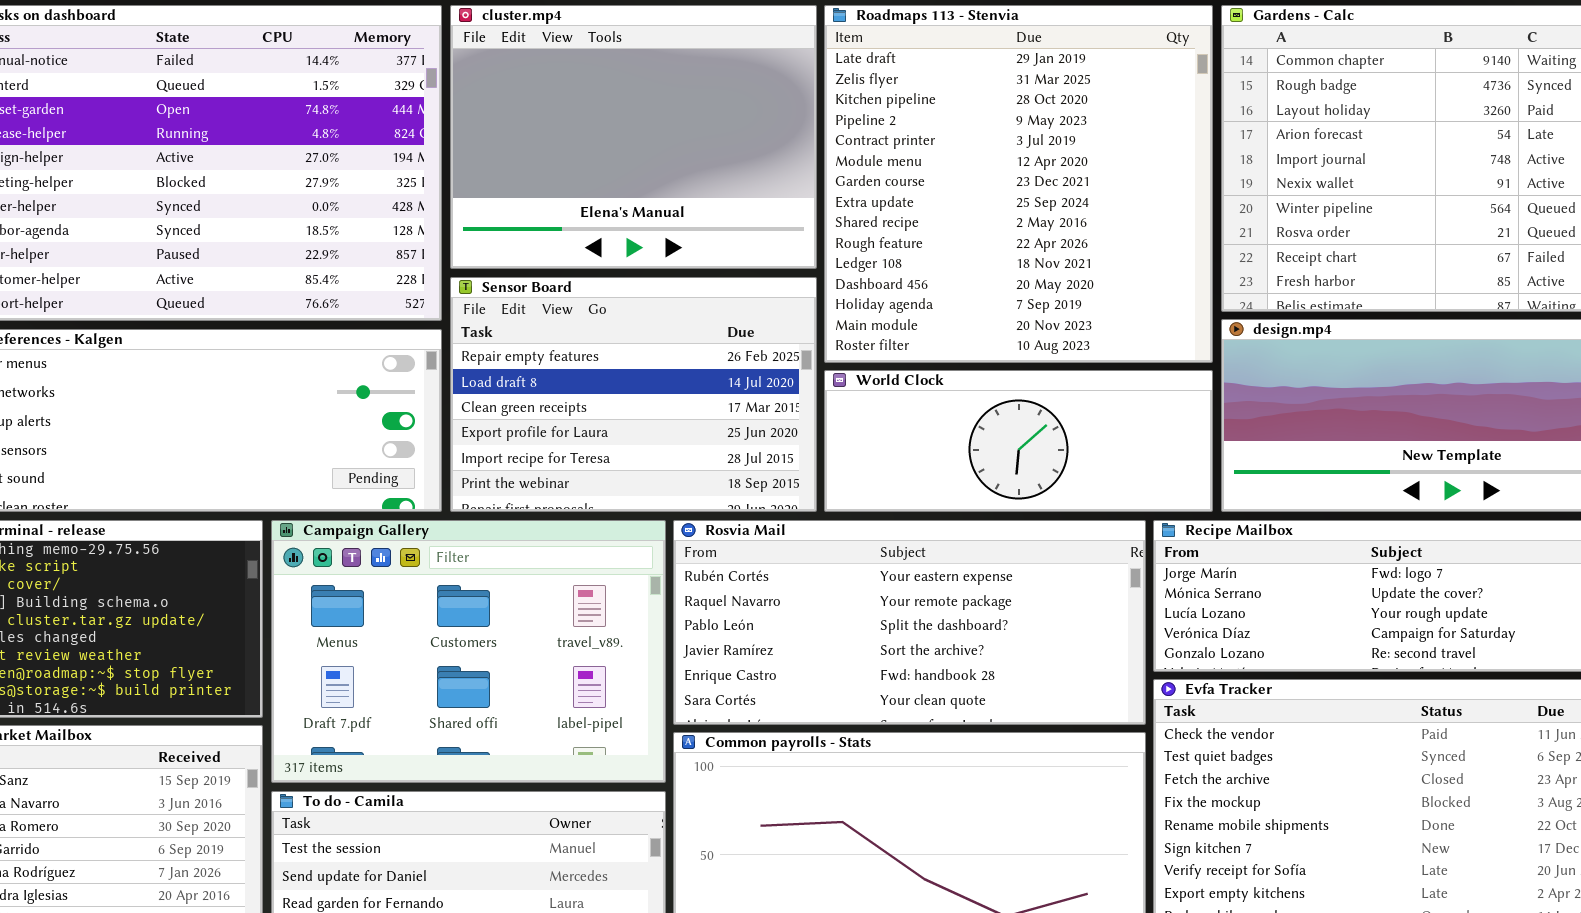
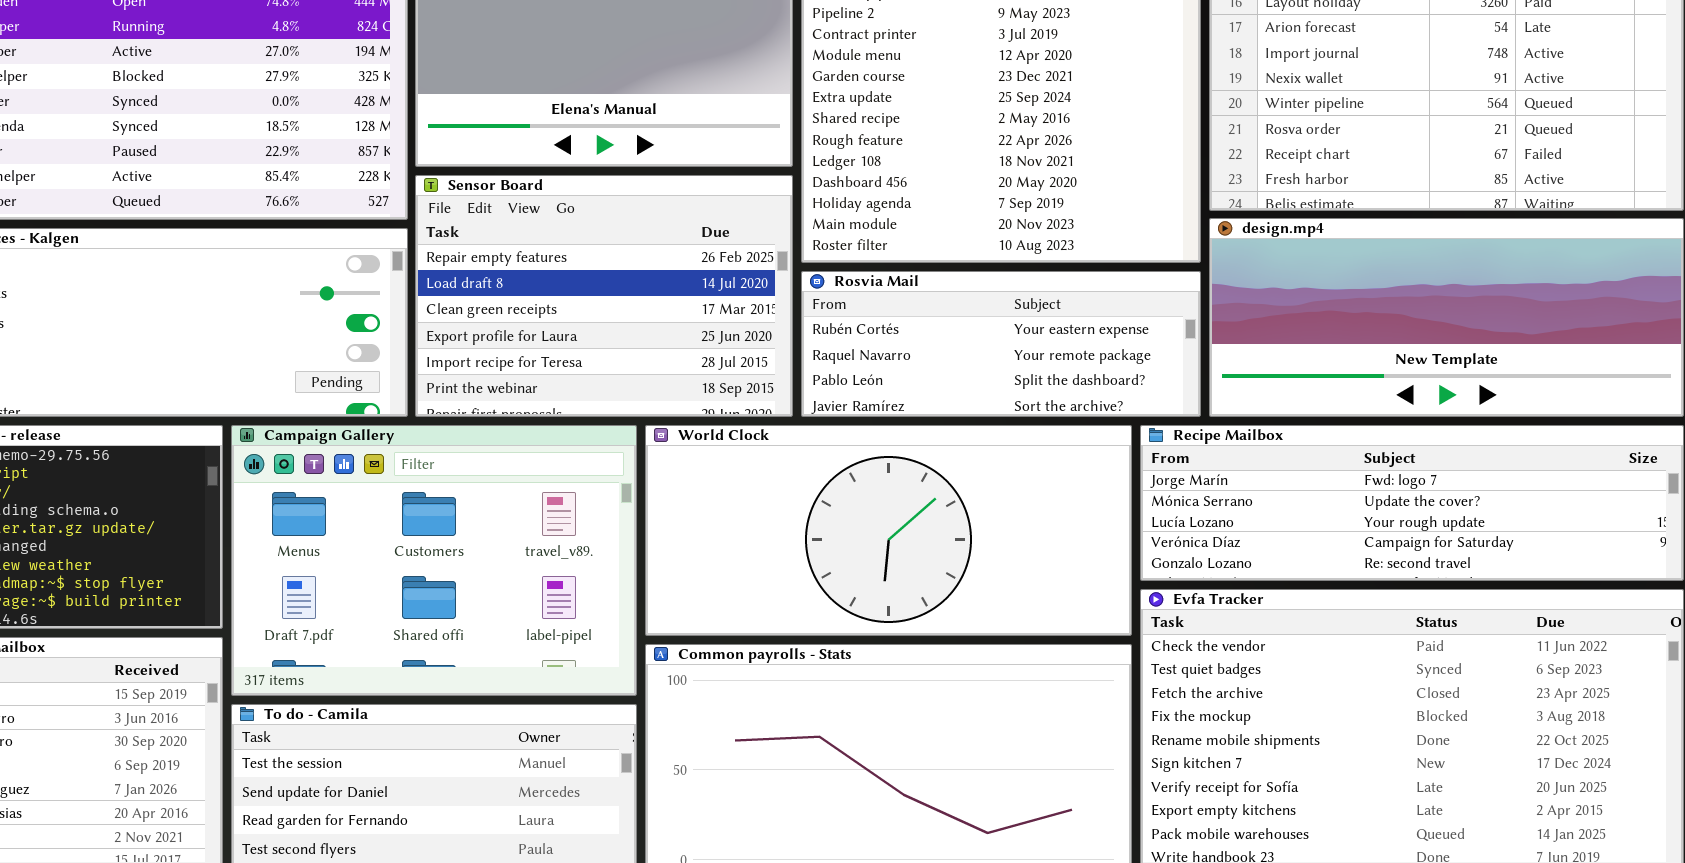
World Clock: [824,370,1213,512] -> [645,425,1132,636], moved, resized
Rosvia Mail: [673,520,1146,725] -> [801,271,1201,417], moved, resized

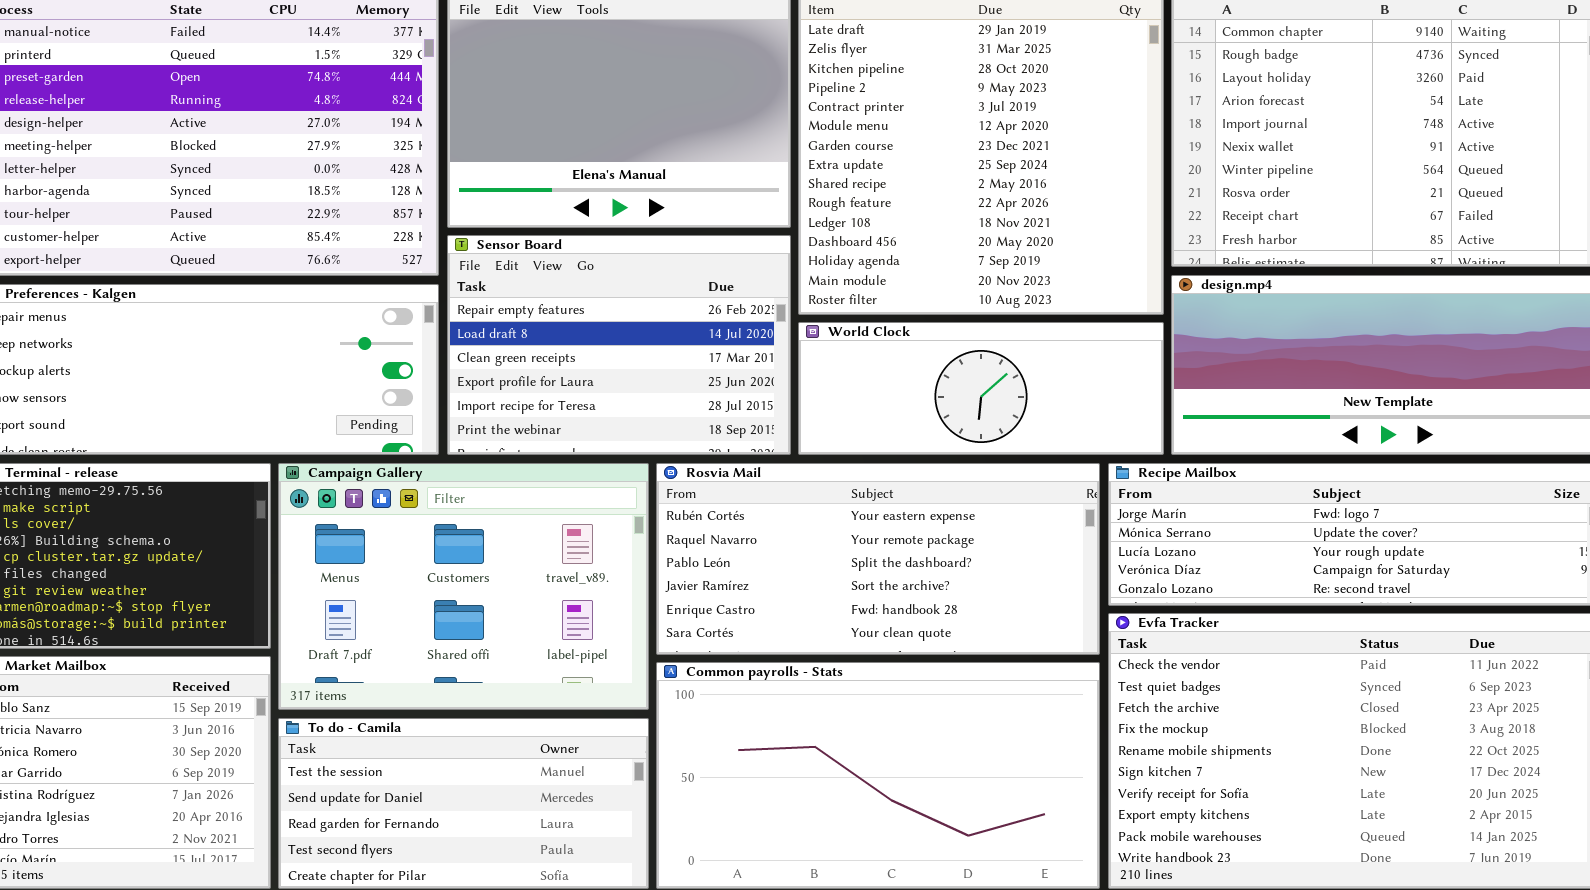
Rosvia Mail: [801,271,1201,417] -> [656,463,1100,655], moved, resized
World Clock: [645,425,1132,636] -> [798,322,1164,455], moved, resized

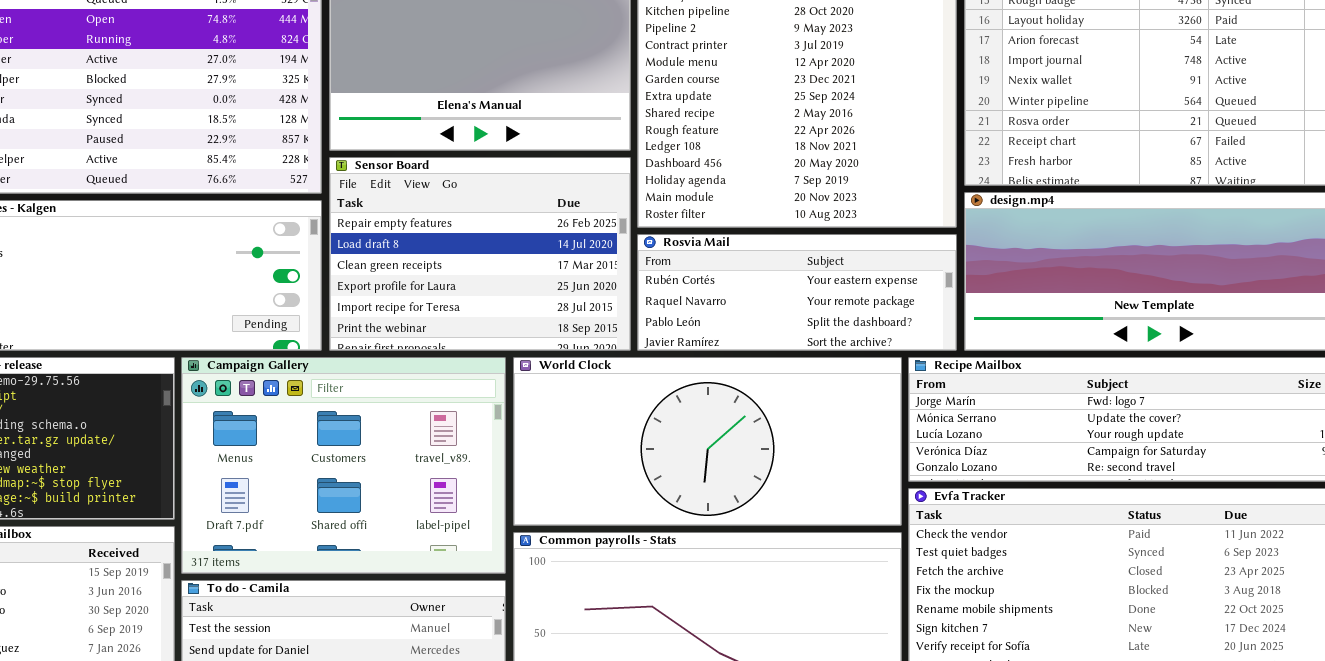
World Clock: [798,322,1164,455] -> [513,357,902,526], moved, resized
Rosvia Mail: [656,463,1100,655] -> [637,234,957,351], moved, resized

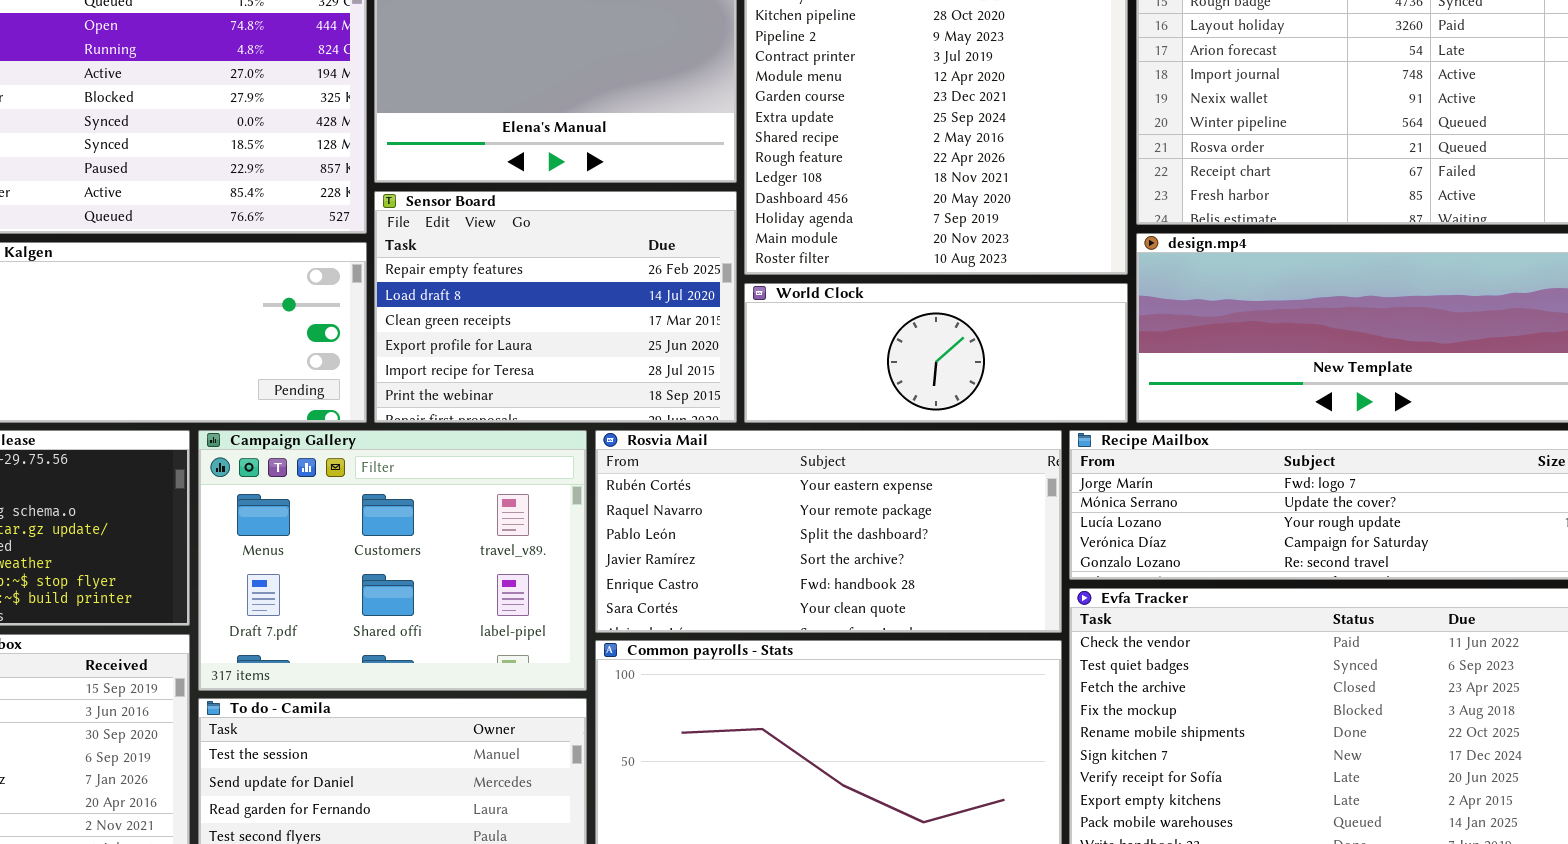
Rosvia Mail: [637,234,957,351] -> [595,430,1062,633], moved, resized
World Clock: [513,357,902,526] -> [744,283,1128,423], moved, resized

